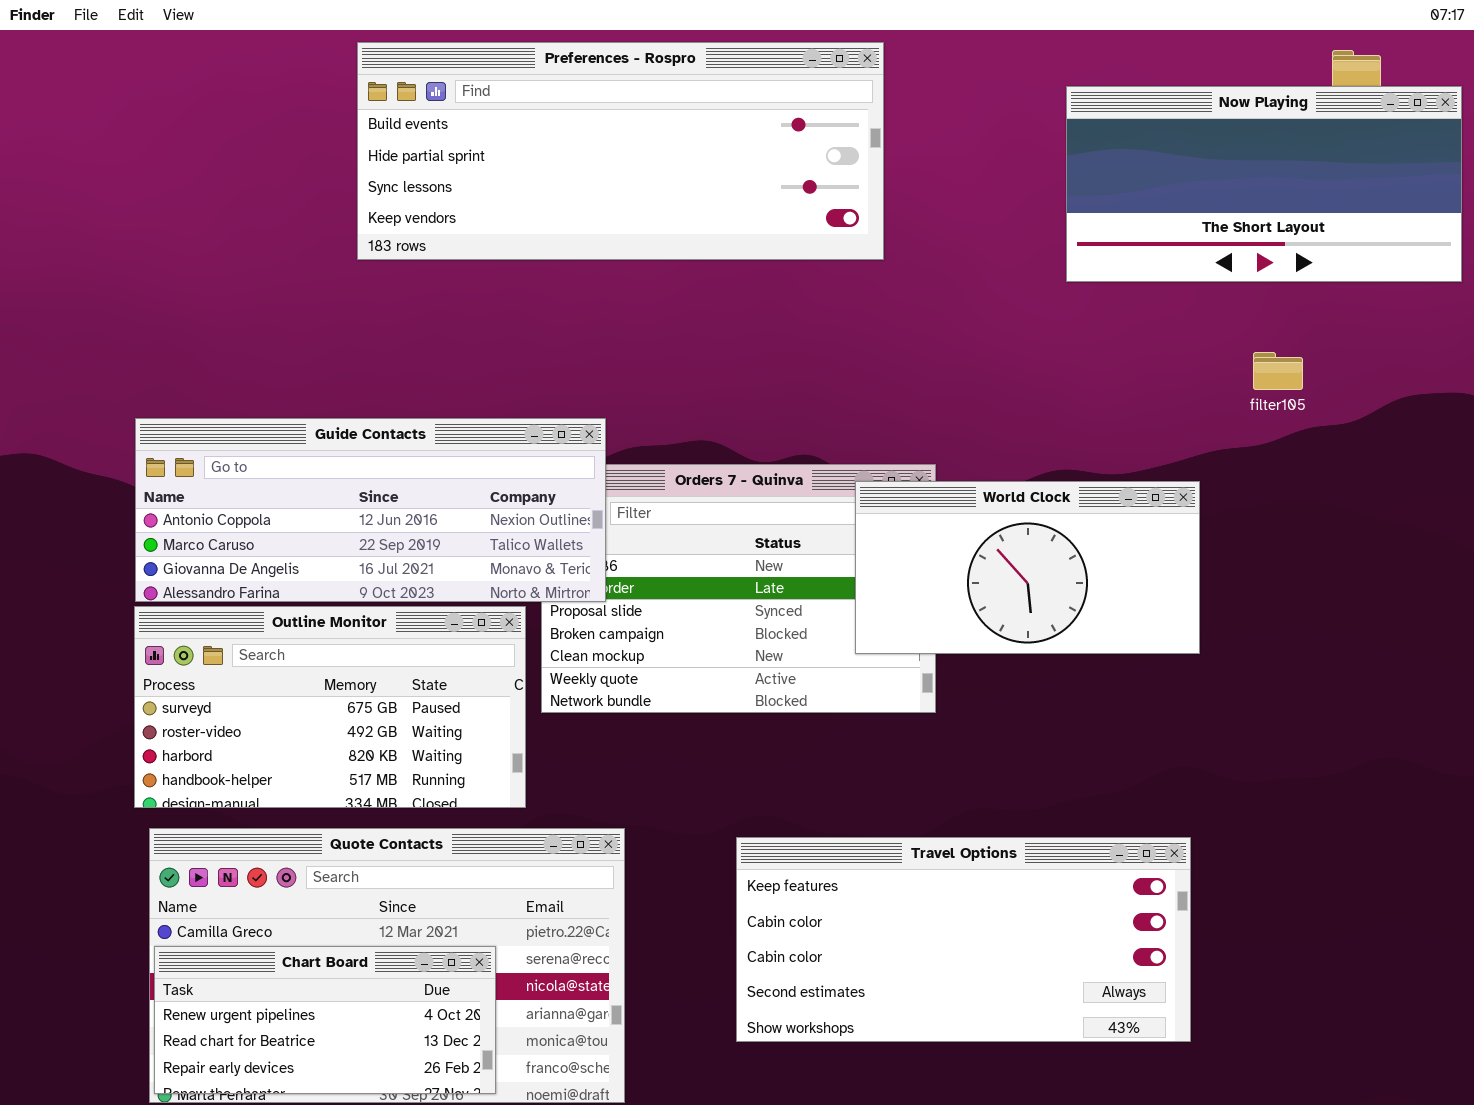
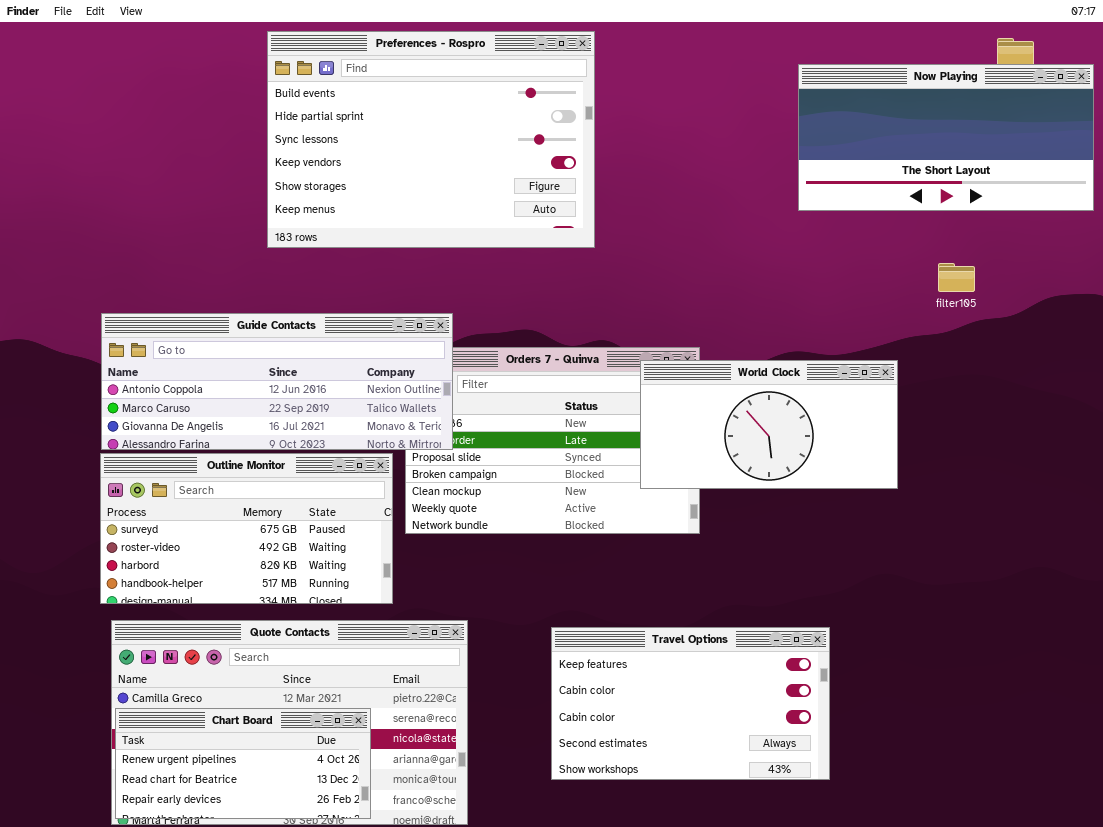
Preferences - Rospro: [357,42,884,260] -> [267,31,595,248], resized
Travel Options: [736,837,1191,1042] -> [551,627,830,780], resized

